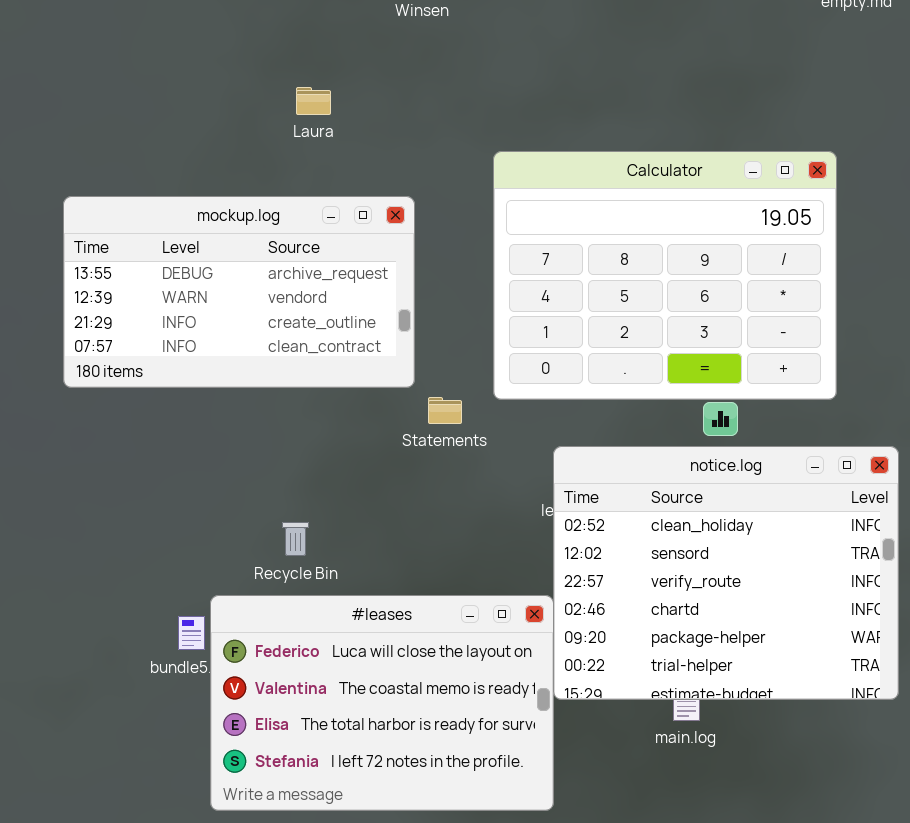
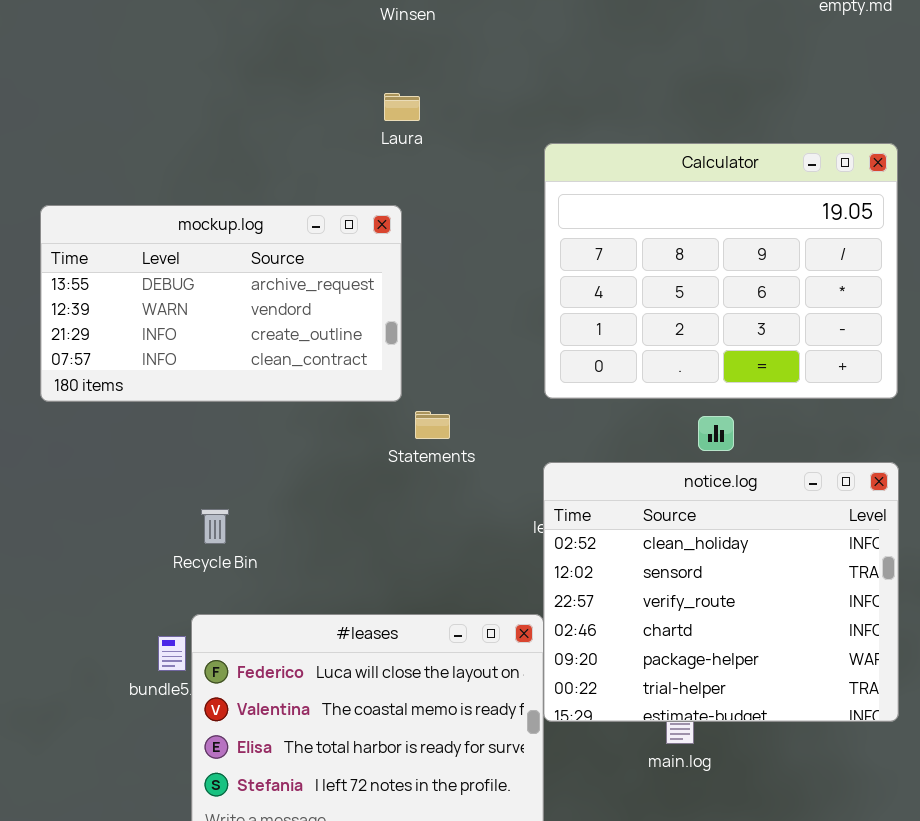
Laura: [296,87,331,115] -> [384,93,420,121], moved
Calculator: [493,151,837,400] -> [544,143,898,399], moved
Recycle Bin: [282,522,309,556] -> [201,509,229,544], moved

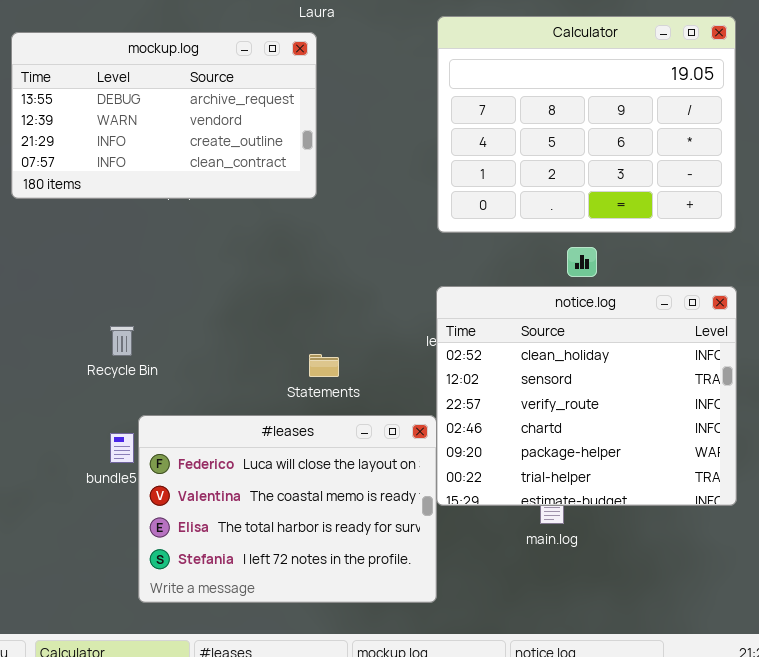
mockup.log: [40,205,402,402] -> [11,32,317,199], moved
Statements: [415,411,450,439] -> [309,354,339,377], moved
Recycle Bin: [201,509,229,544] -> [110,326,134,356], moved

